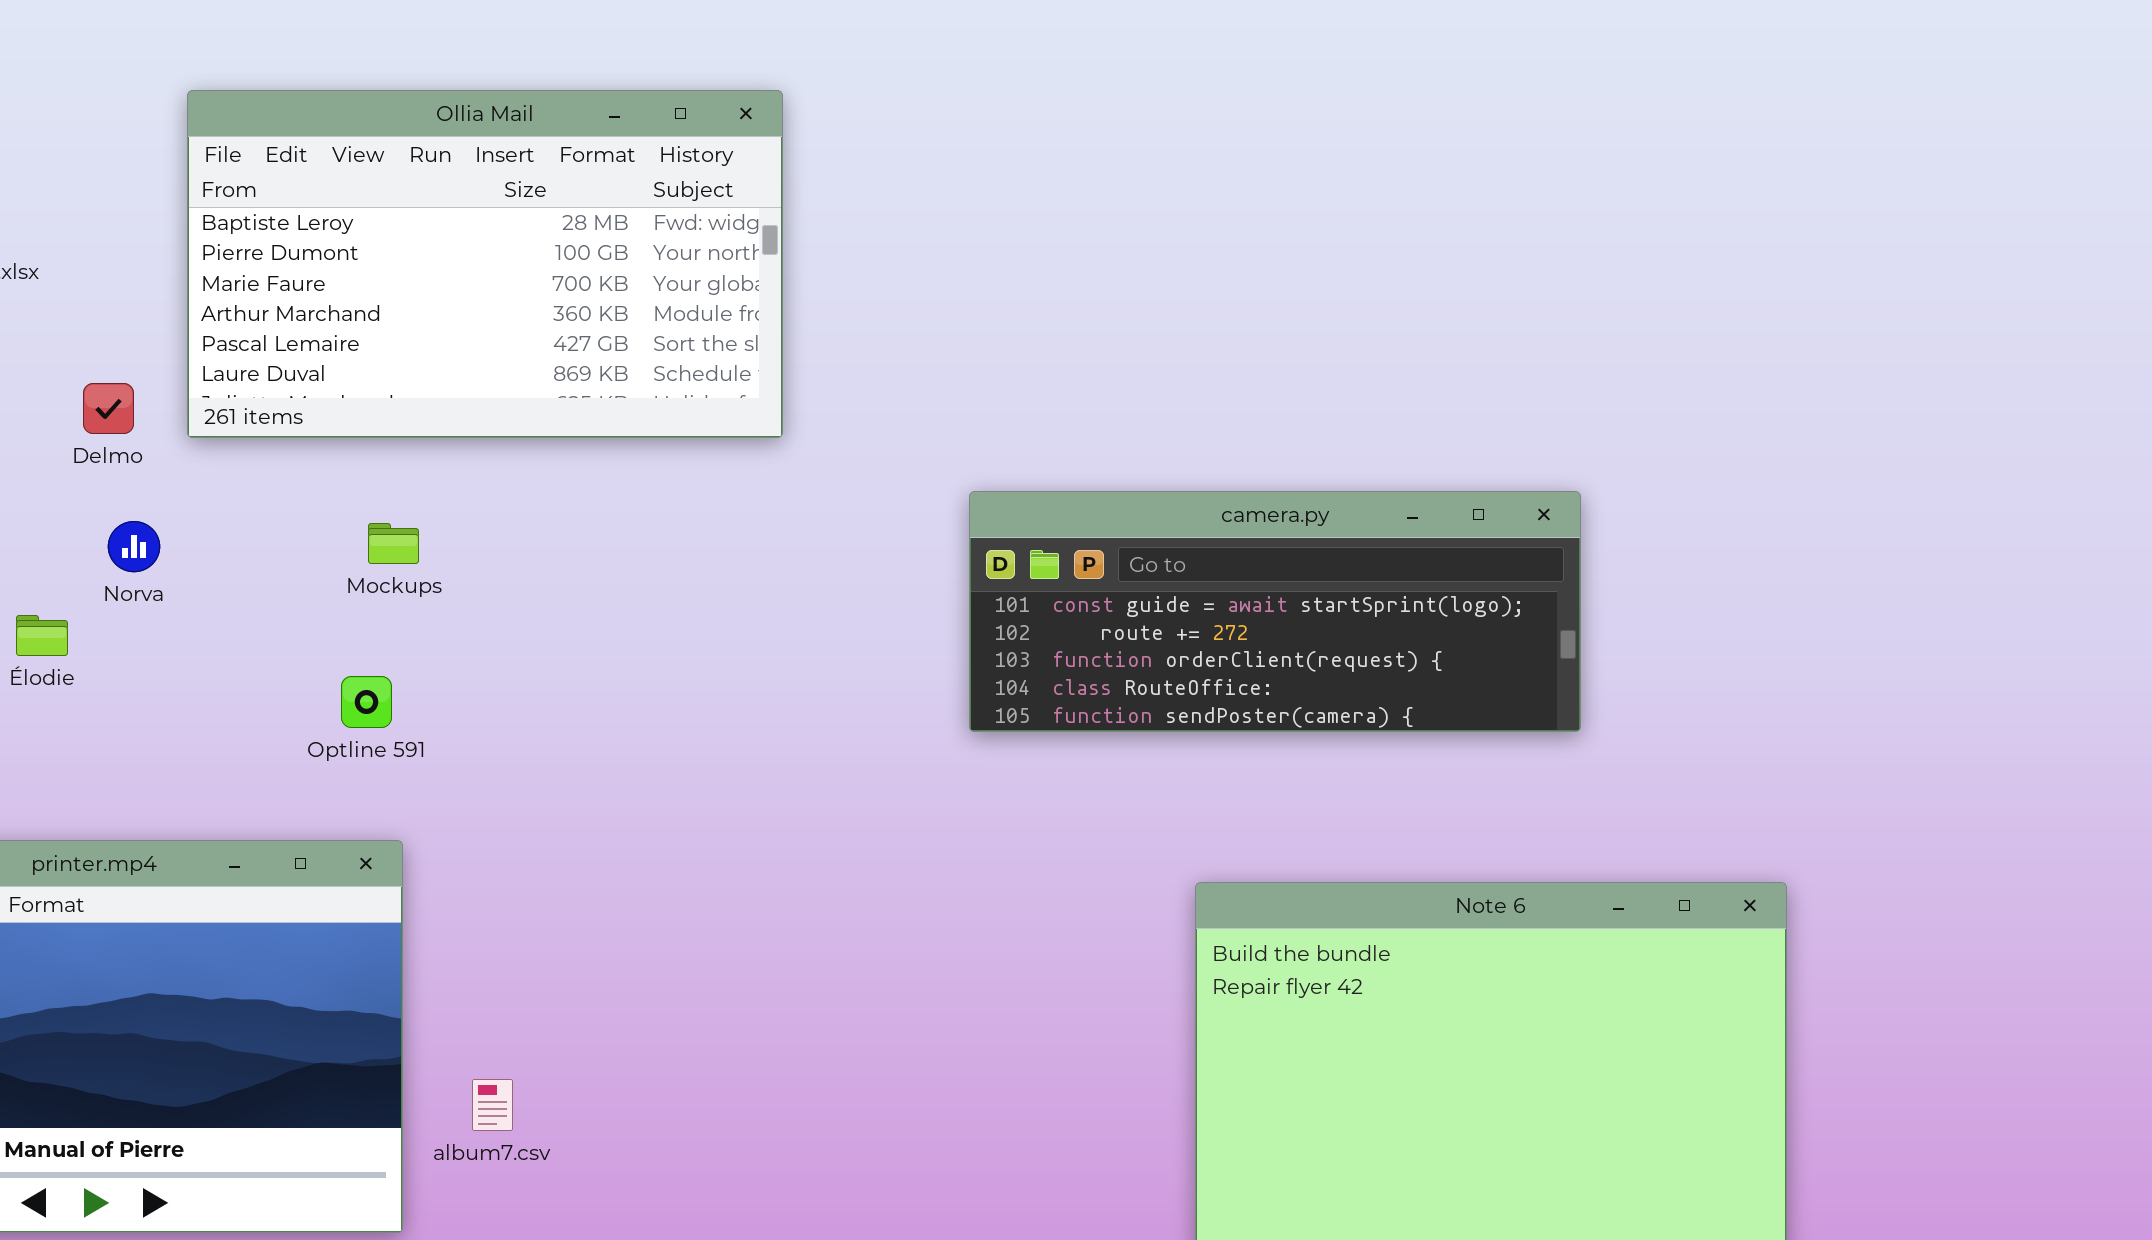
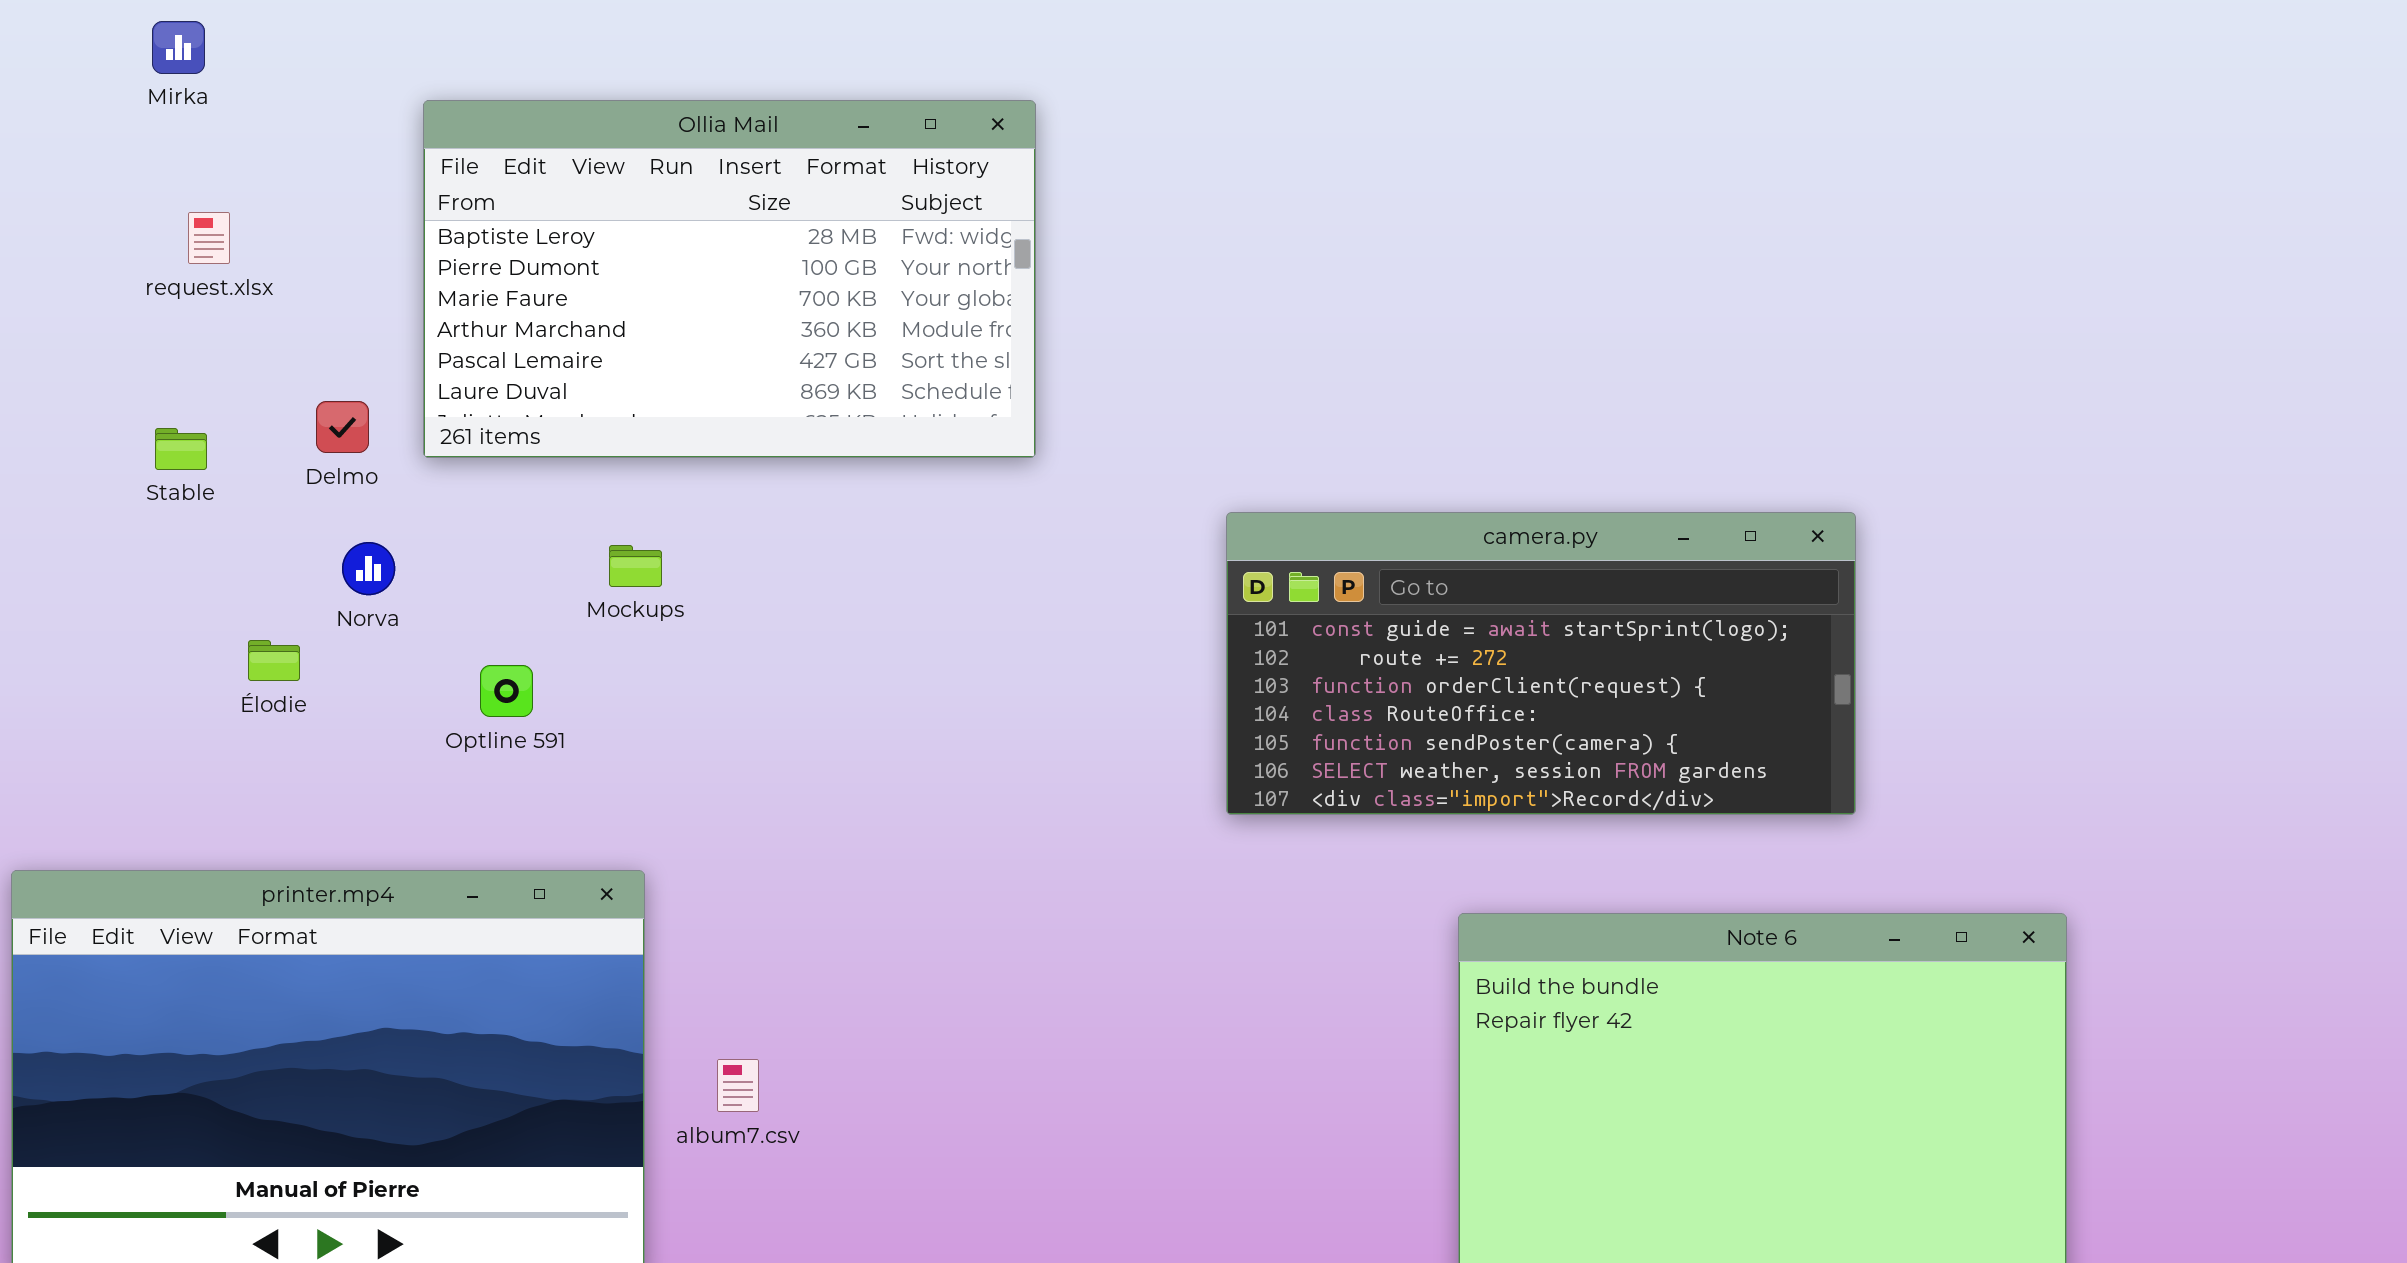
camera.py: [969,491,1581,732] -> [1226,512,1856,815], resized
Optline 591: [341,676,392,728] -> [480,665,533,717], moved
album7.csv: [472,1079,513,1131] -> [717,1059,759,1112], moved

